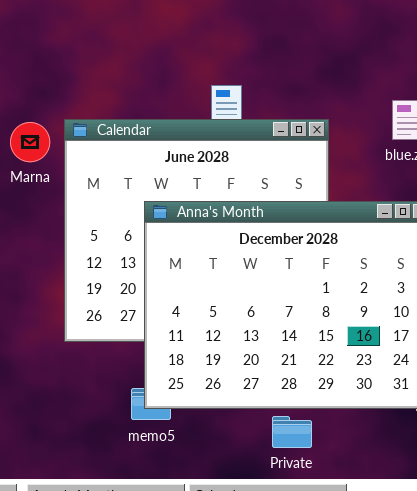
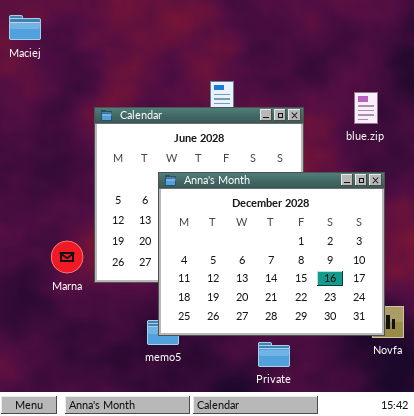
Marna: [10,122,50,162] -> [51,241,83,273], moved

